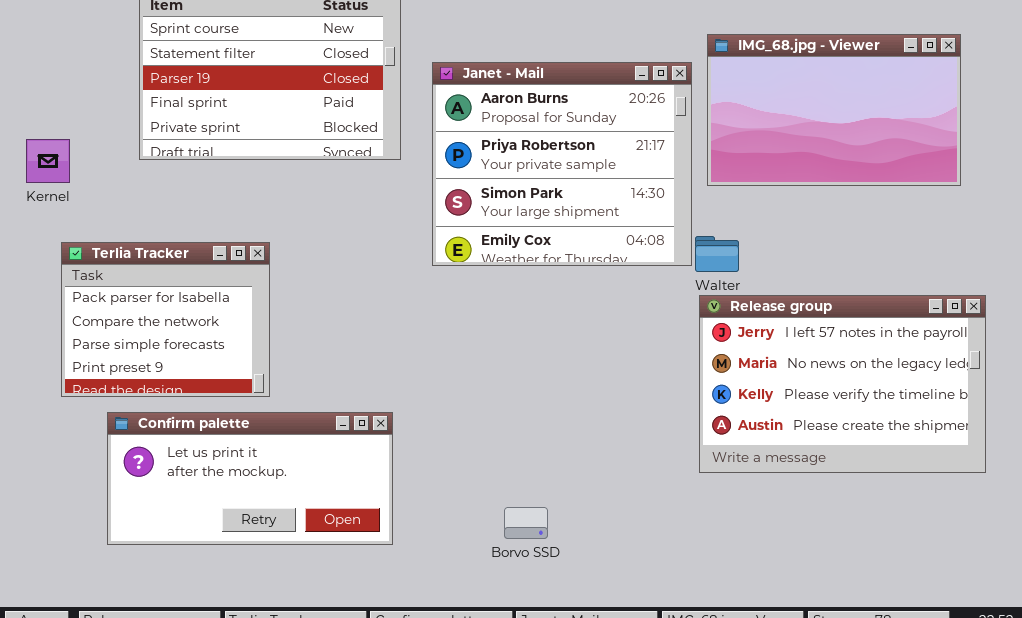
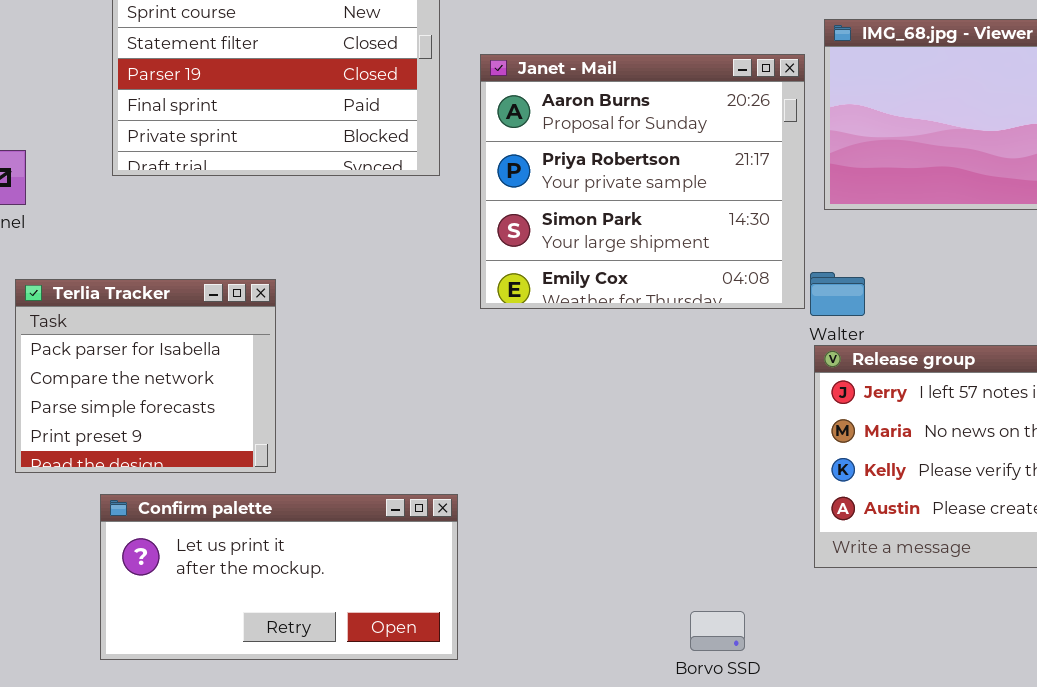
Confirm palette: [107,412,393,545] -> [100,494,458,660], moved
Borvo SSD: [504,507,548,539] -> [690,611,745,651], moved

